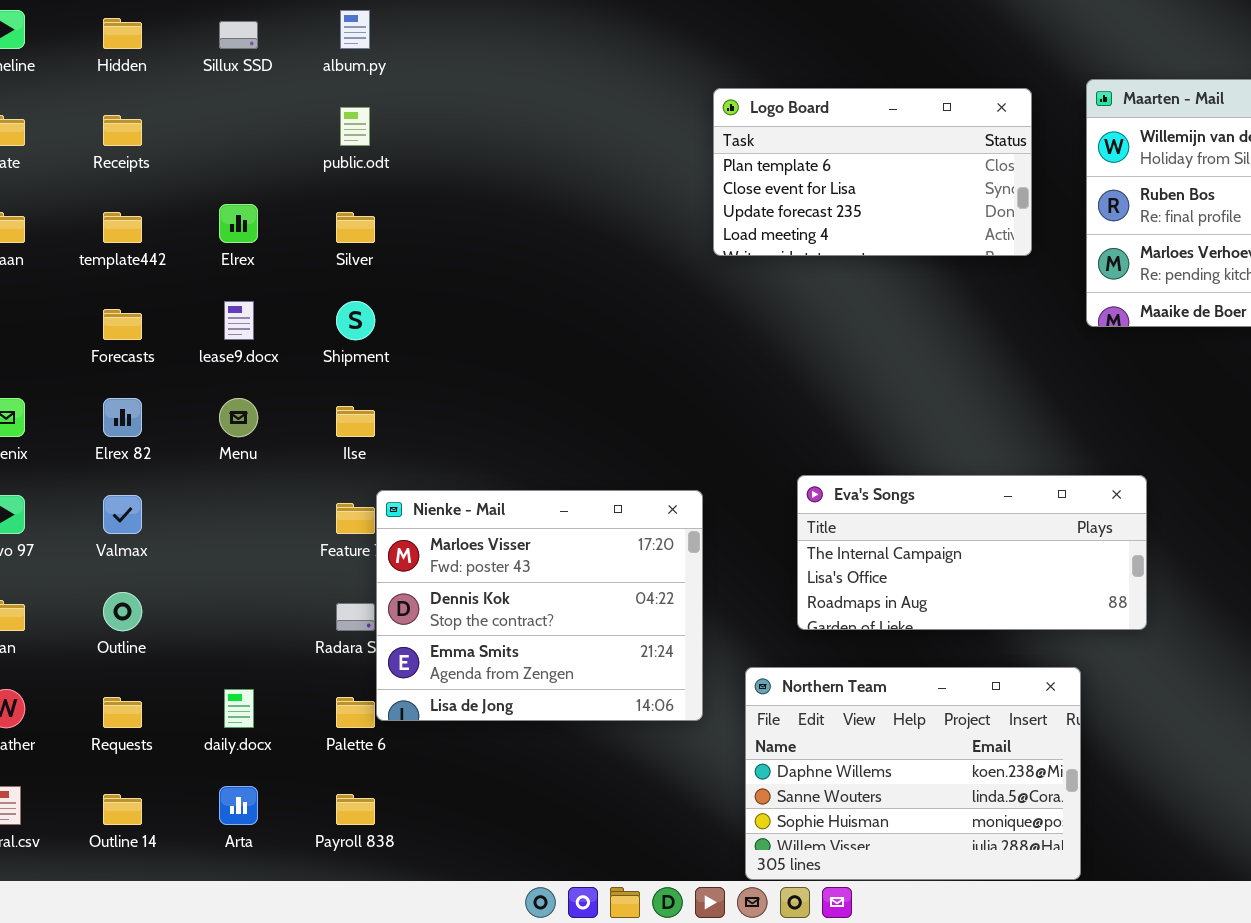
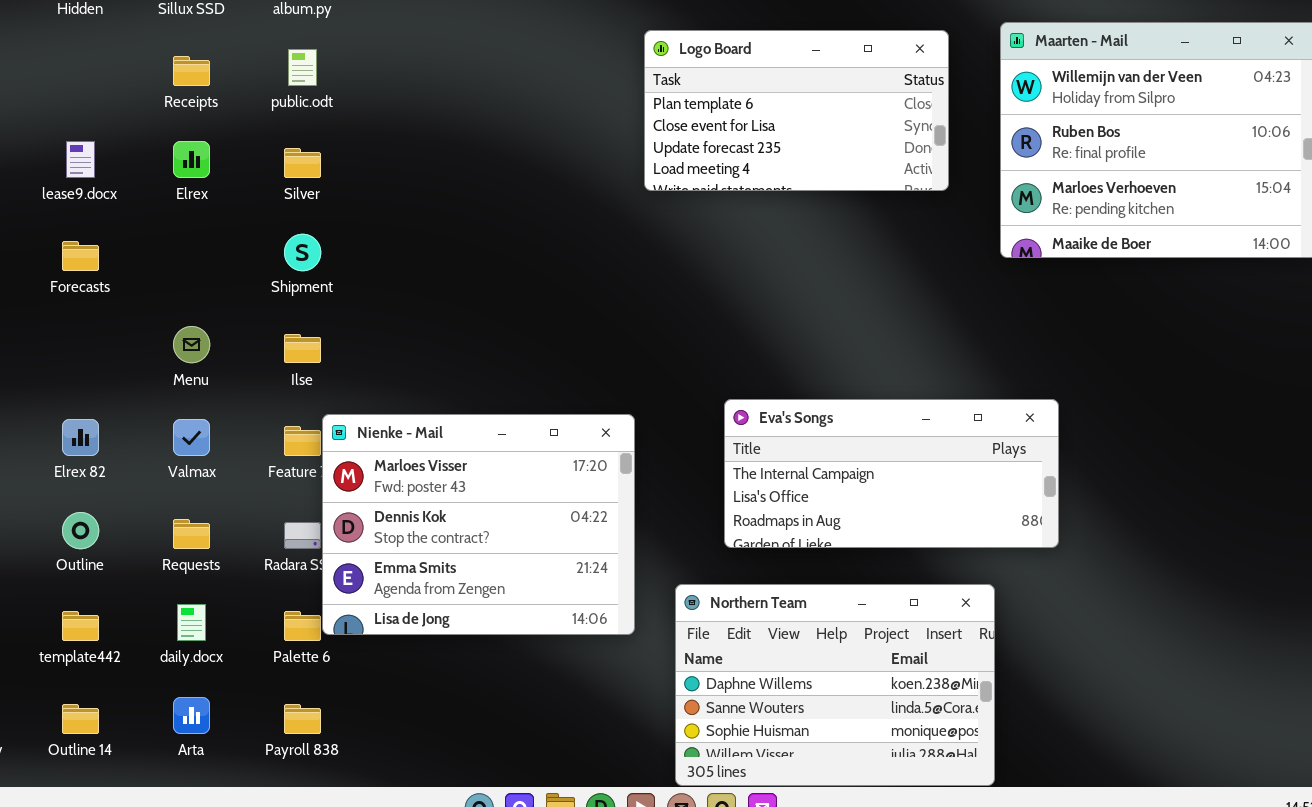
Receipts: [103,115,142,146] -> [173,56,210,86], moved
template442: [103,212,142,243] -> [62,611,99,641], moved
lease9.docx: [224,301,254,340] -> [66,141,95,178], moved
Elrex 82: [103,398,142,437] -> [62,419,99,456], moved
Valmax: [103,495,142,534] -> [173,419,210,456], moved
Requests: [103,697,142,728] -> [173,519,210,549], moved

